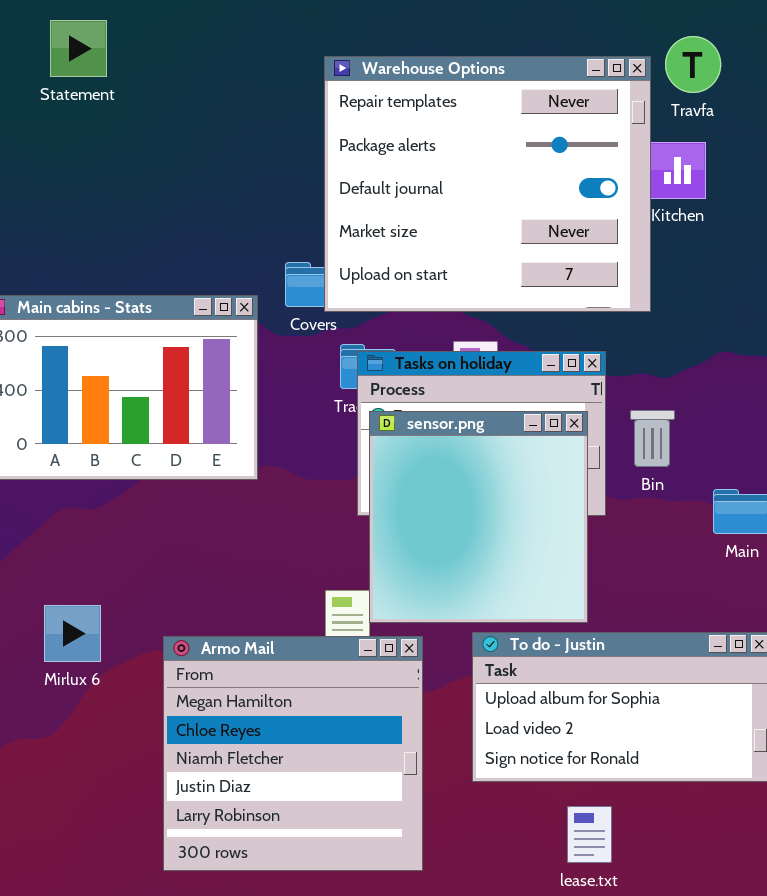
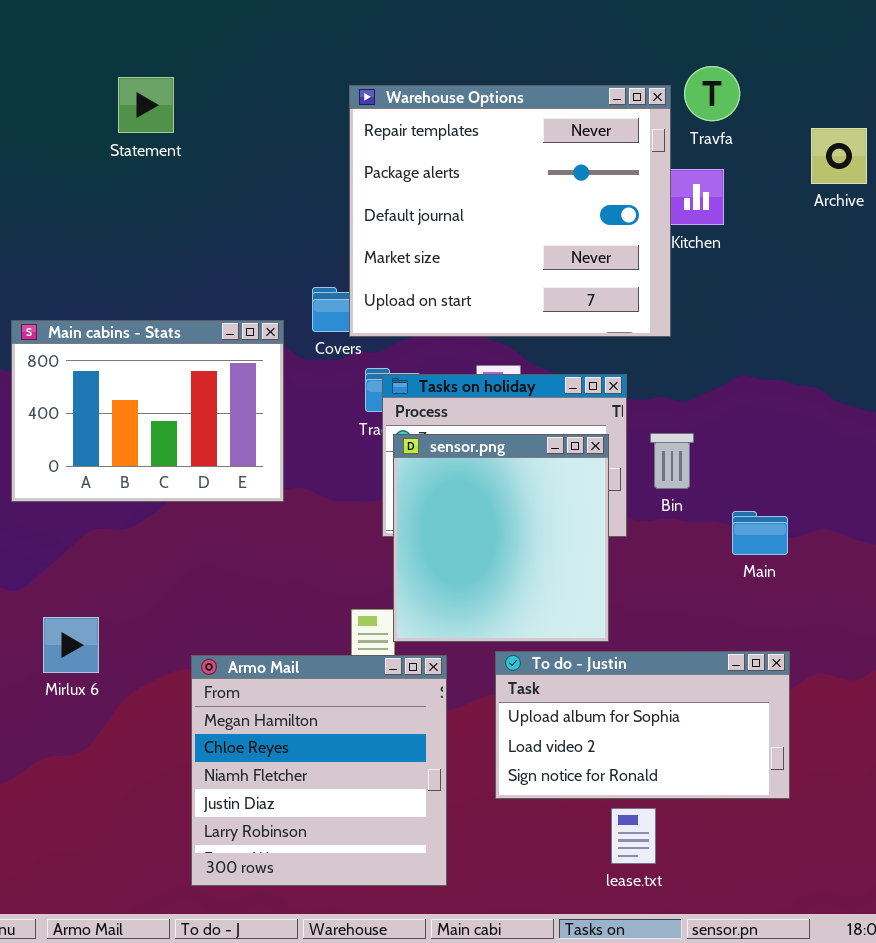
Statement: [50,20,107,77] -> [118,77,174,133], moved
Mirlux 6: [44,605,101,662] -> [43,617,99,673], moved
lease.txt: [567,806,612,863] -> [611,808,656,864], moved

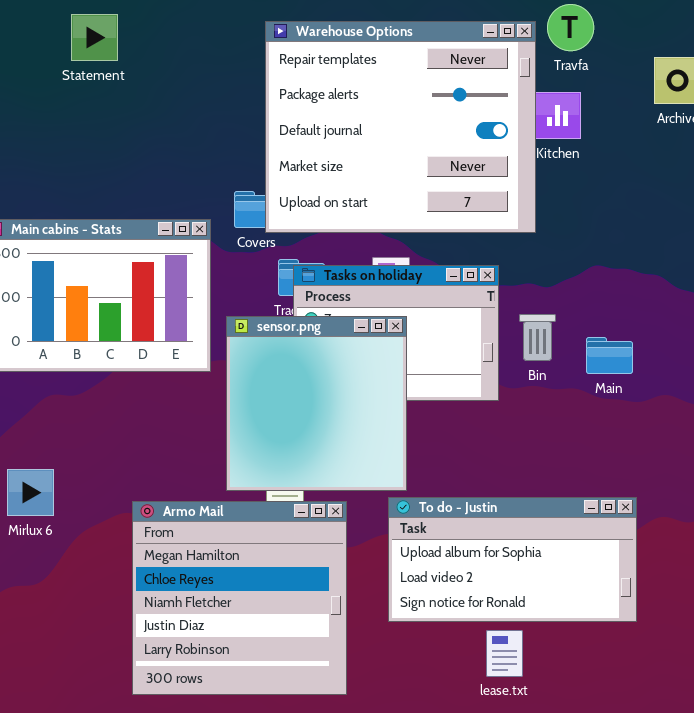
sensor.png: [393,434,609,642] -> [226,316,407,491], moved
Main: [732,511,788,555] -> [586,337,633,374], moved

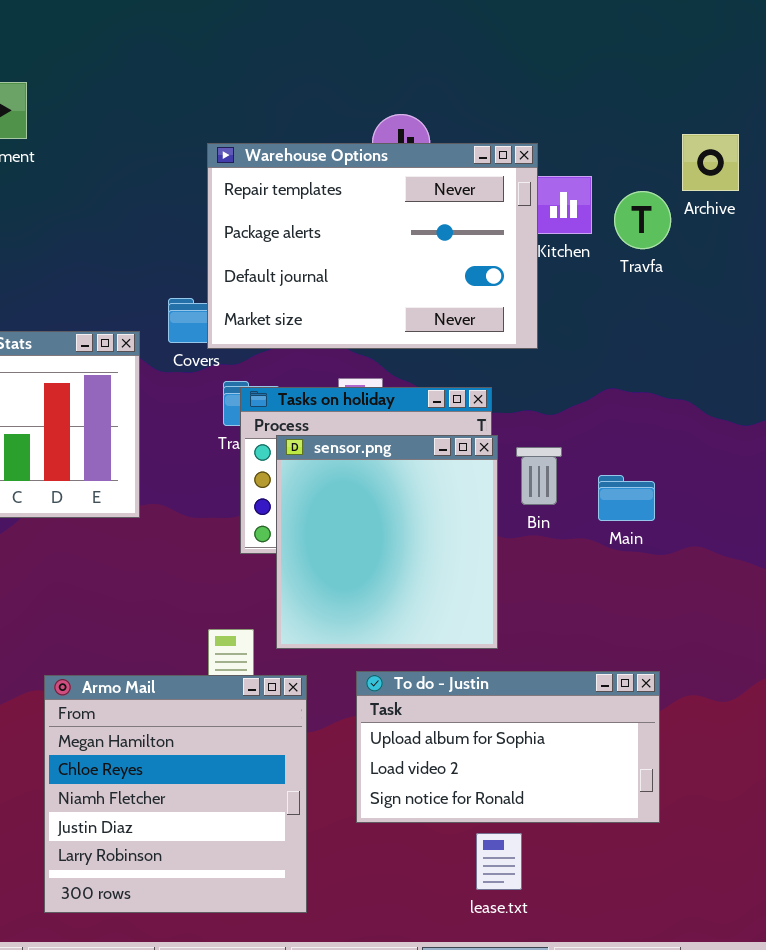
Travfa: [547,4,594,51] -> [614,191,671,249], moved
Warehouse Options: [265,21,536,233] -> [207,143,538,349], resized
sensor.png: [226,316,407,491] -> [276,435,498,649], moved

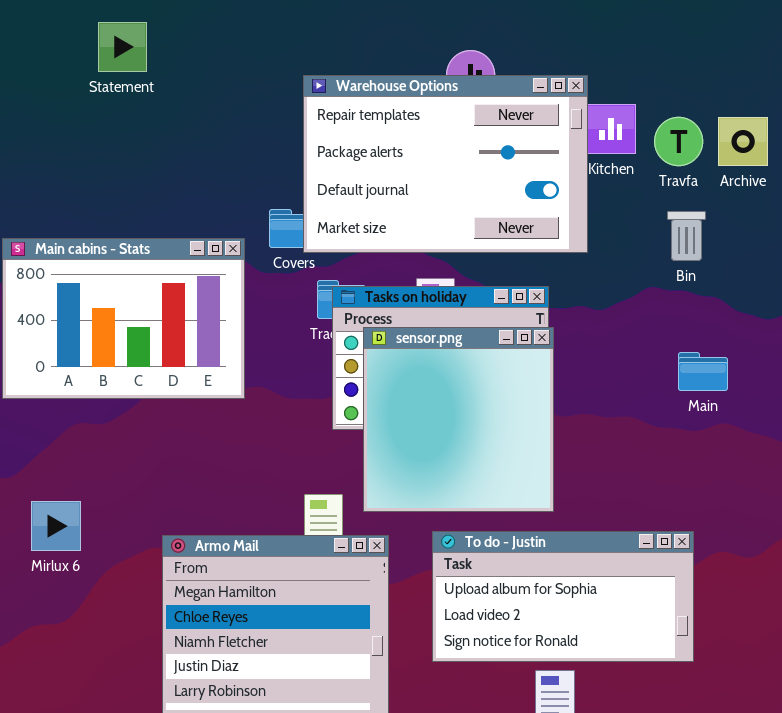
Archive: [682,134,739,191] -> [718,117,768,166], moved
Bin: [516,447,562,505] -> [667,211,706,261], moved
Main: [598,475,655,521] -> [678,352,728,391], moved

